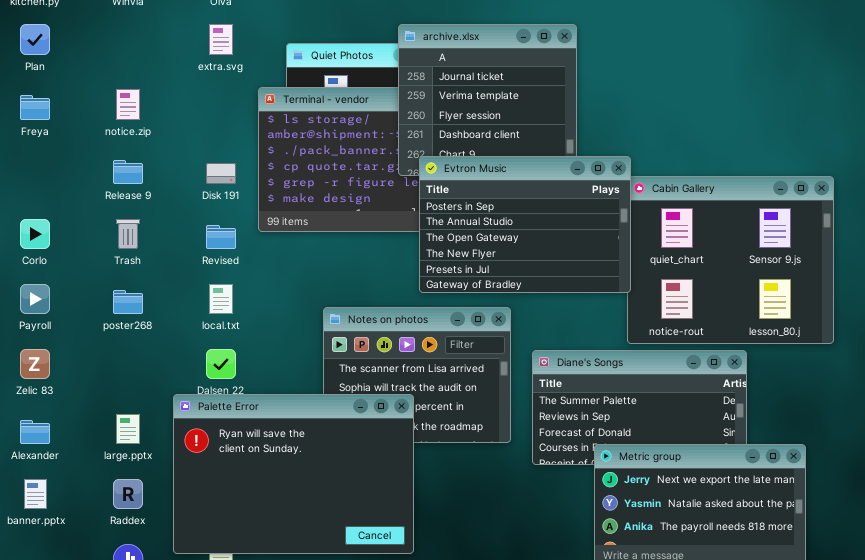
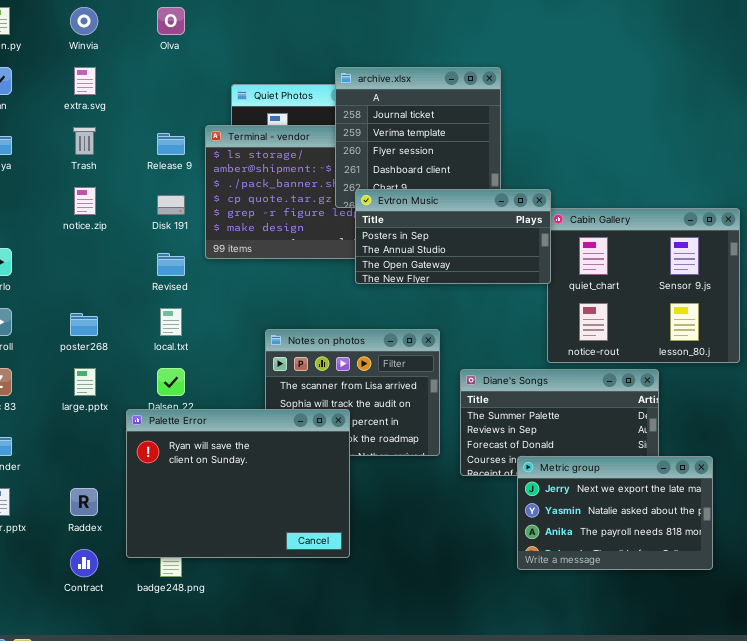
extra.svg: [209,24,233,55] -> [74,67,96,95], moved
notice.zip: [116,89,140,120] -> [74,187,96,215], moved
Evtron Music: [419,156,631,293] -> [355,189,551,284], resized
Release 9: [113,160,143,184] -> [157,133,185,155], moved
Trash: [116,219,140,249] -> [73,127,96,155], moved
large.pptx: [116,414,140,444] -> [74,368,96,396], moved

